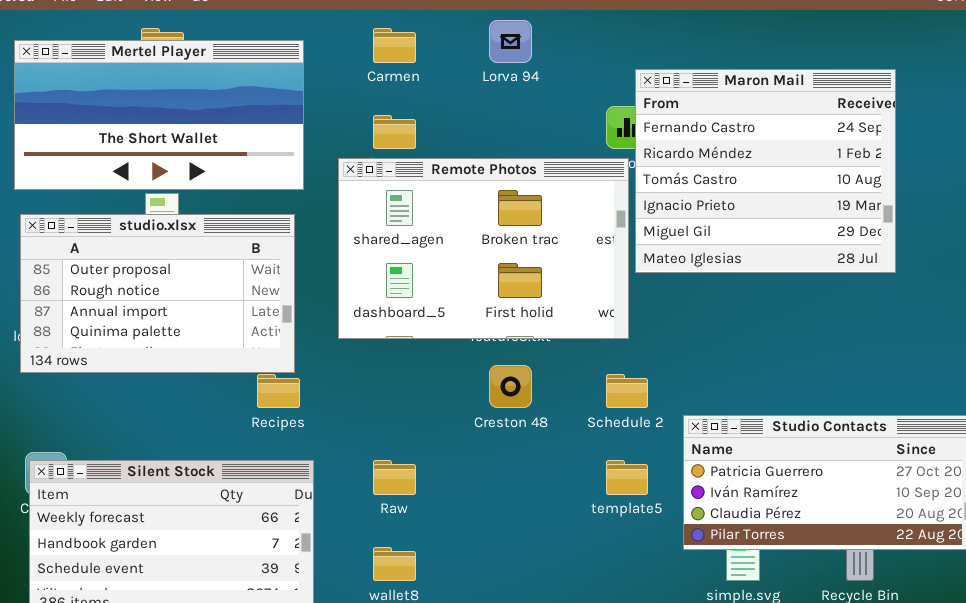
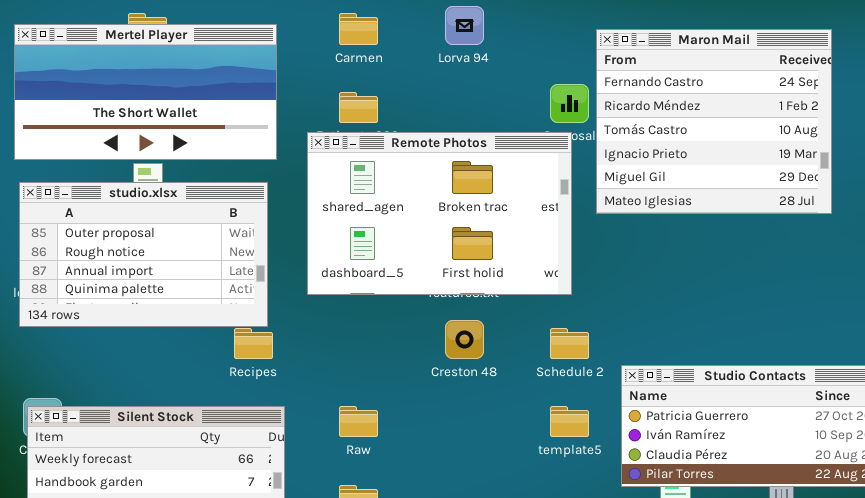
Maron Mail: [635,69,896,273] -> [596,29,832,214], moved

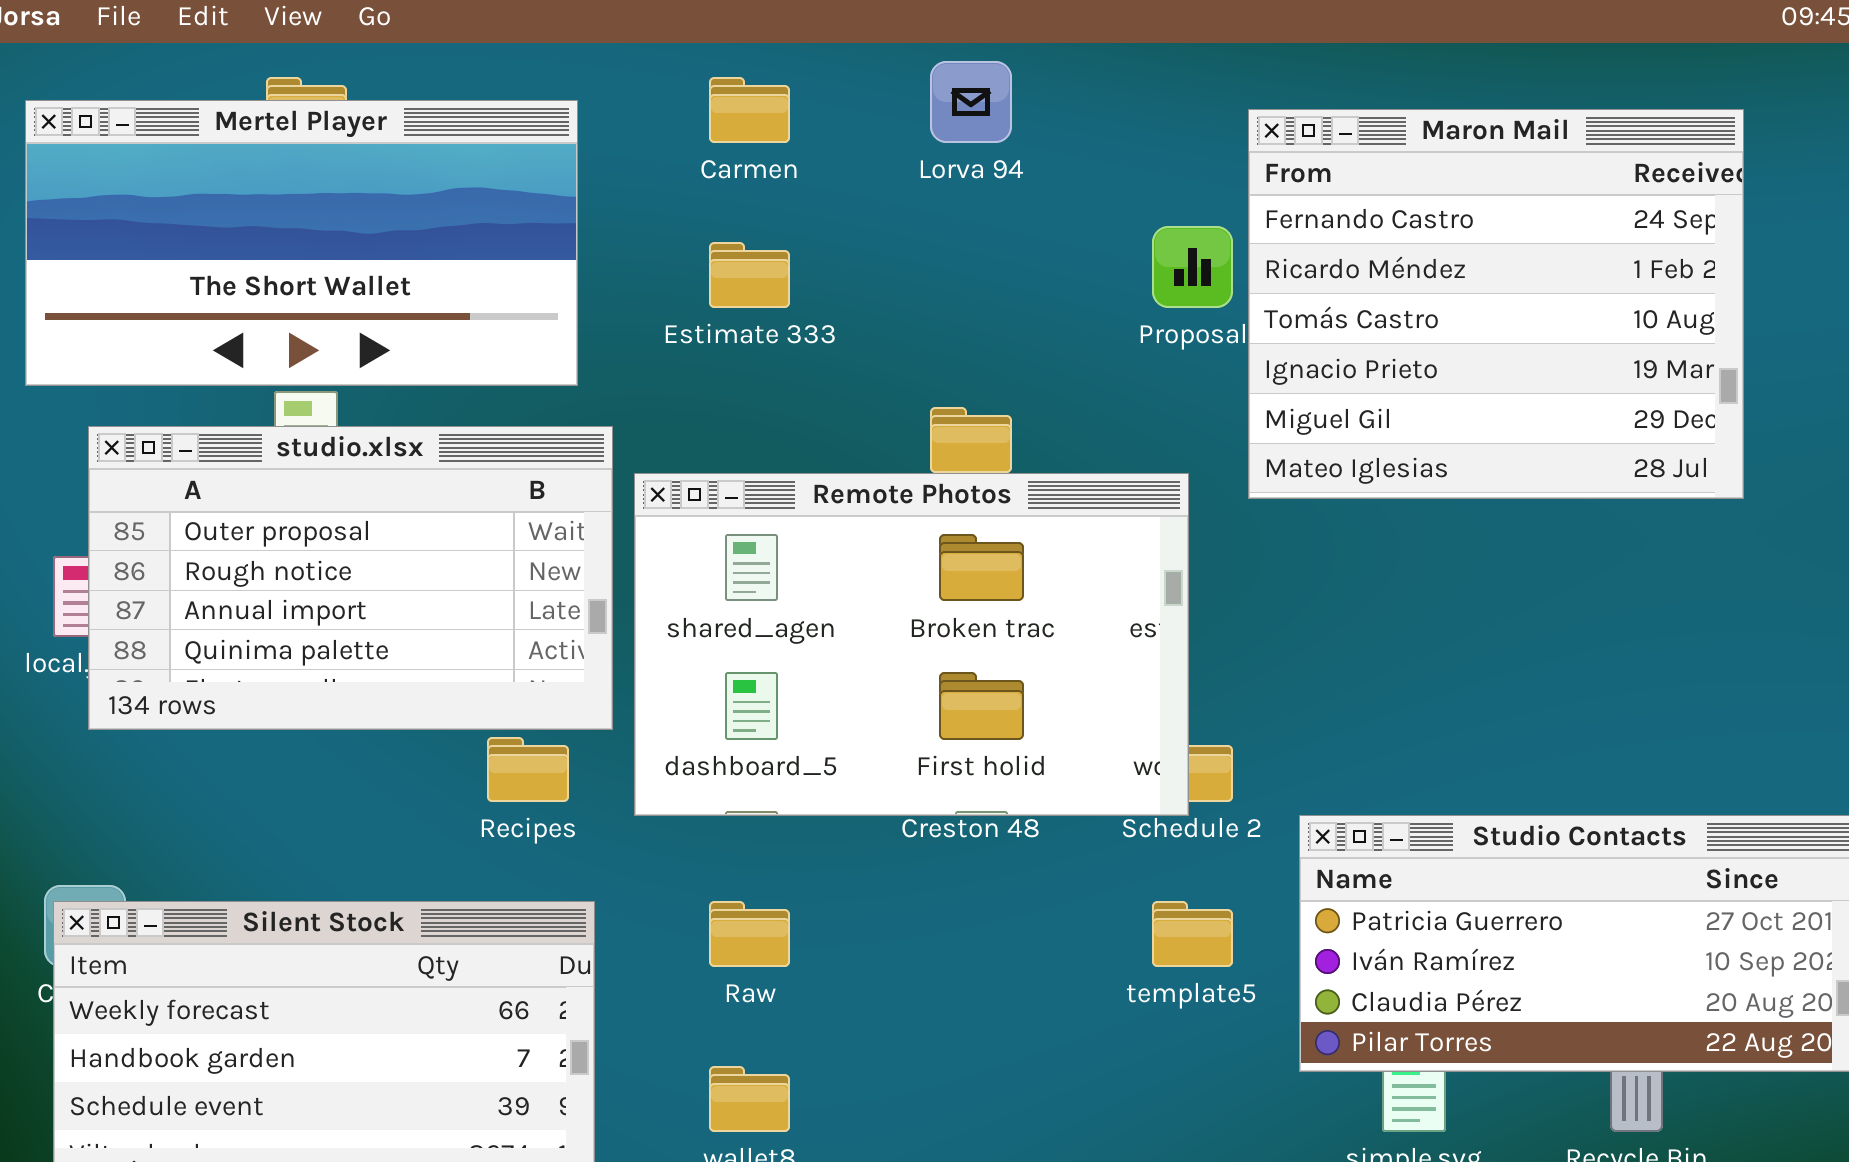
Remote Photos: [307,132,572,295] -> [634,473,1189,816], moved
studio.xlsx: [19,182,268,327] -> [88,426,613,730], moved

